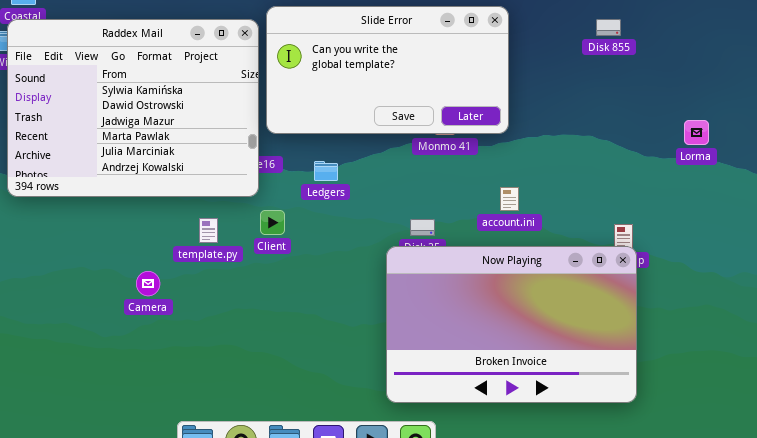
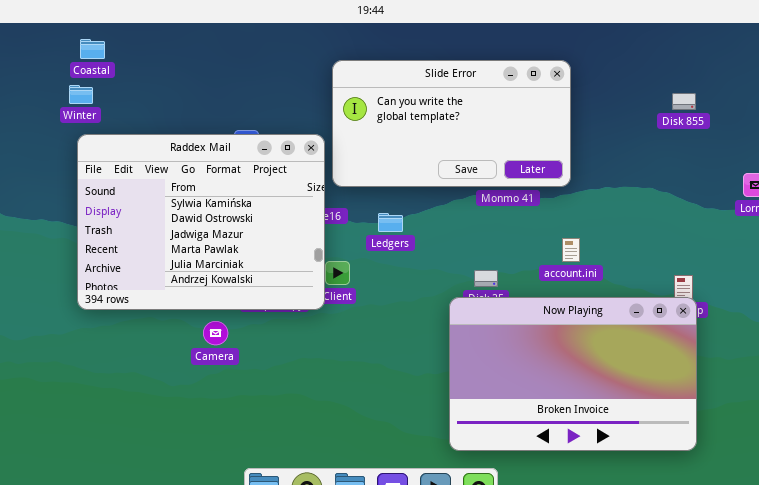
Disk 855: [596,19,621,36] -> [672,93,696,110], moved
Raddex Mail: [7,19,259,197] -> [77,134,325,310], moved

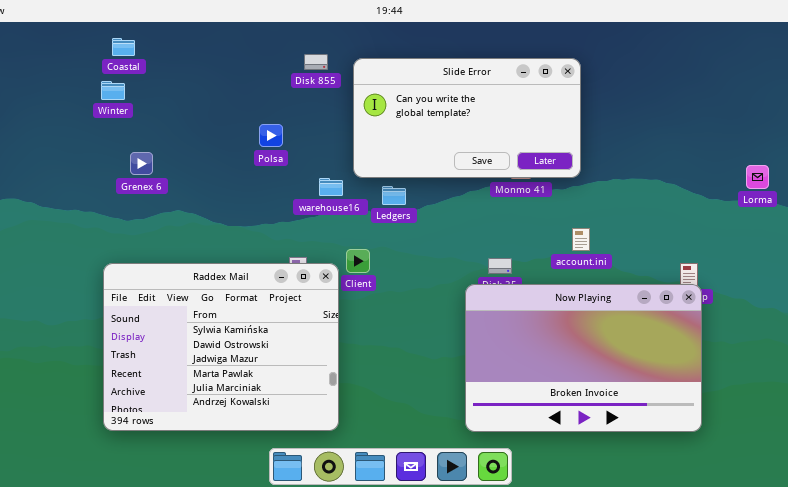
Disk 855: [672,93,696,110] -> [304,54,328,70], moved
Raddex Mail: [77,134,325,310] -> [103,263,339,431], moved
Ledgers: [378,213,403,232] -> [382,186,406,205], moved

